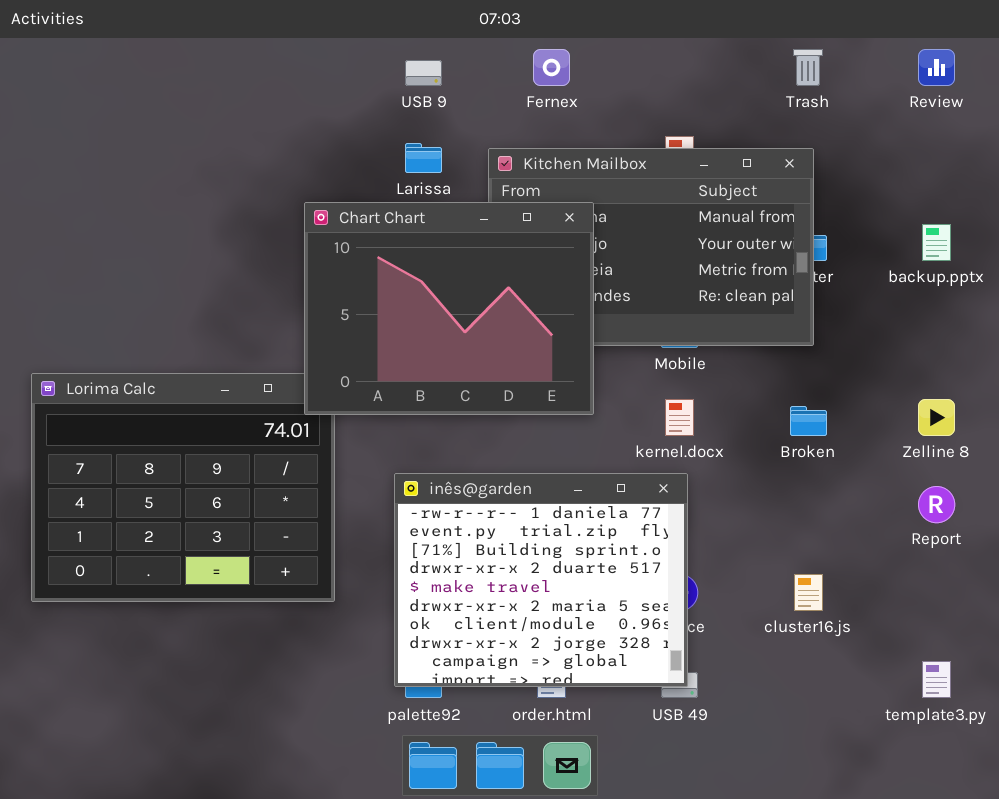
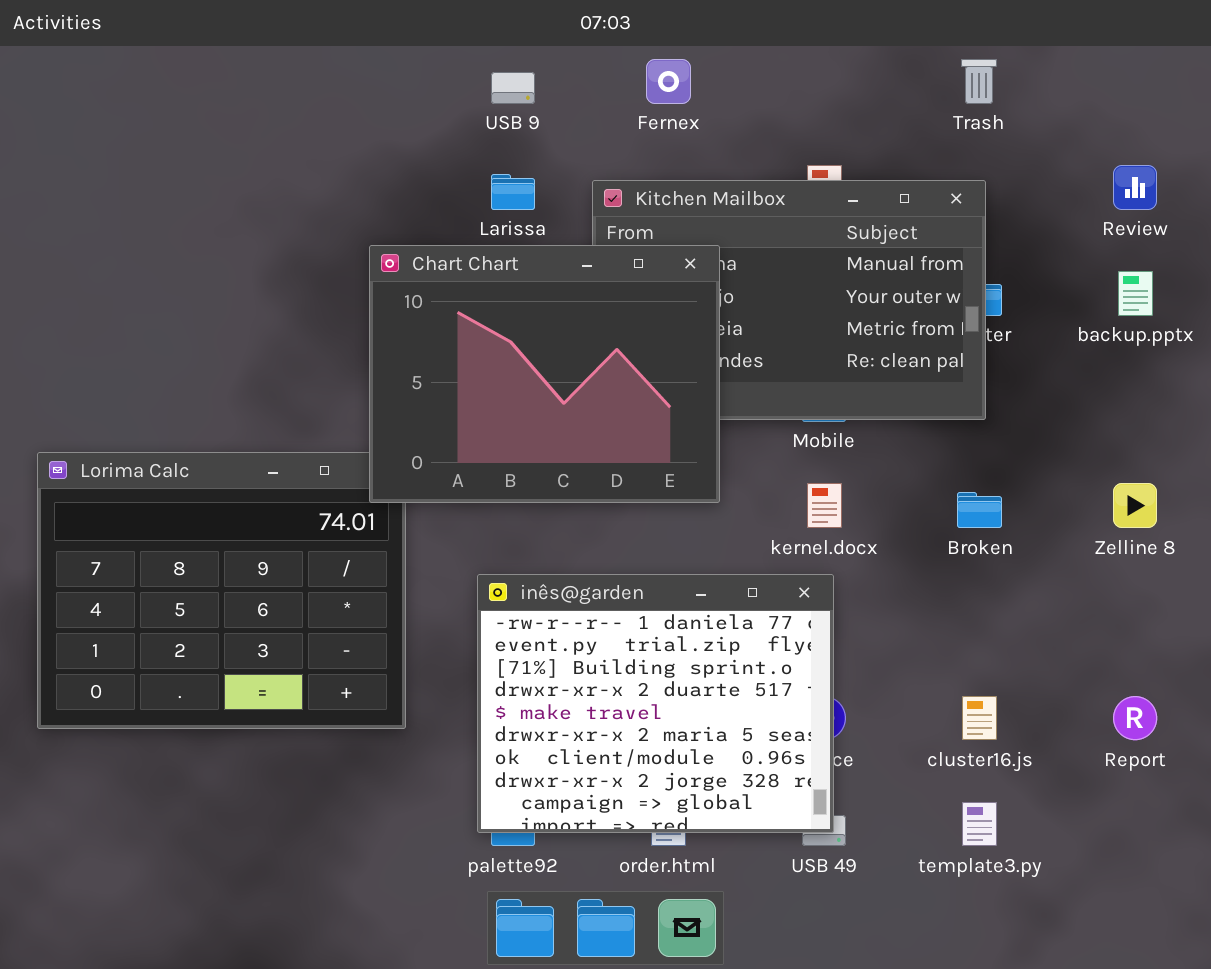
Review: [918,49,955,86] -> [1113,165,1157,210], moved
Report: [918,486,955,523] -> [1113,696,1157,740], moved
template3.py: [922,661,951,698] -> [962,802,997,846], moved

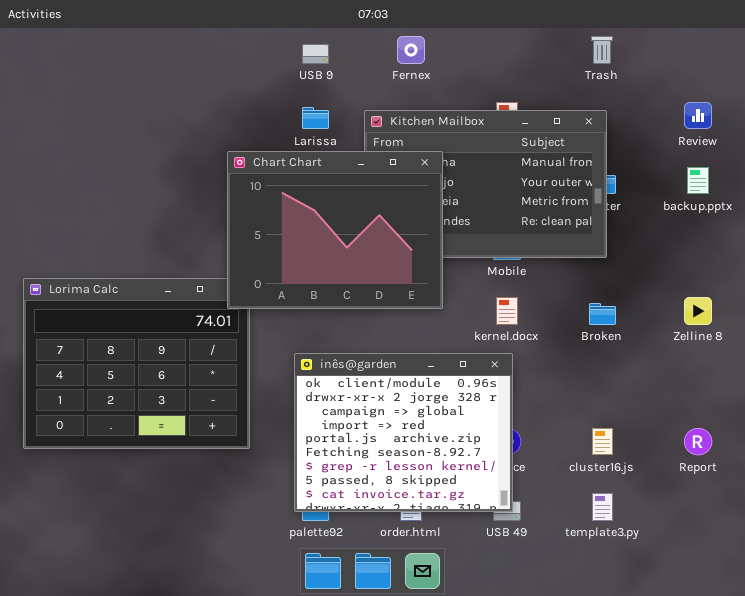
inês@garden: [477,574,834,833] -> [294,353,513,512], scrolled down 6 rows

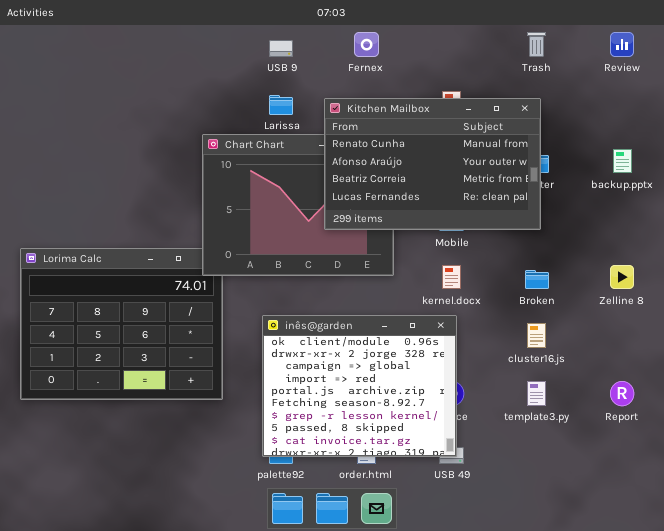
Review: [684,102,712,129] -> [610,32,634,57], moved
Kitchen Mailbox: [364,110,607,258] -> [324,98,541,230], raised
cluster16.js: [592,428,613,455] -> [527,323,546,348], moved
template3.py: [592,493,613,521] -> [527,381,546,406], moved

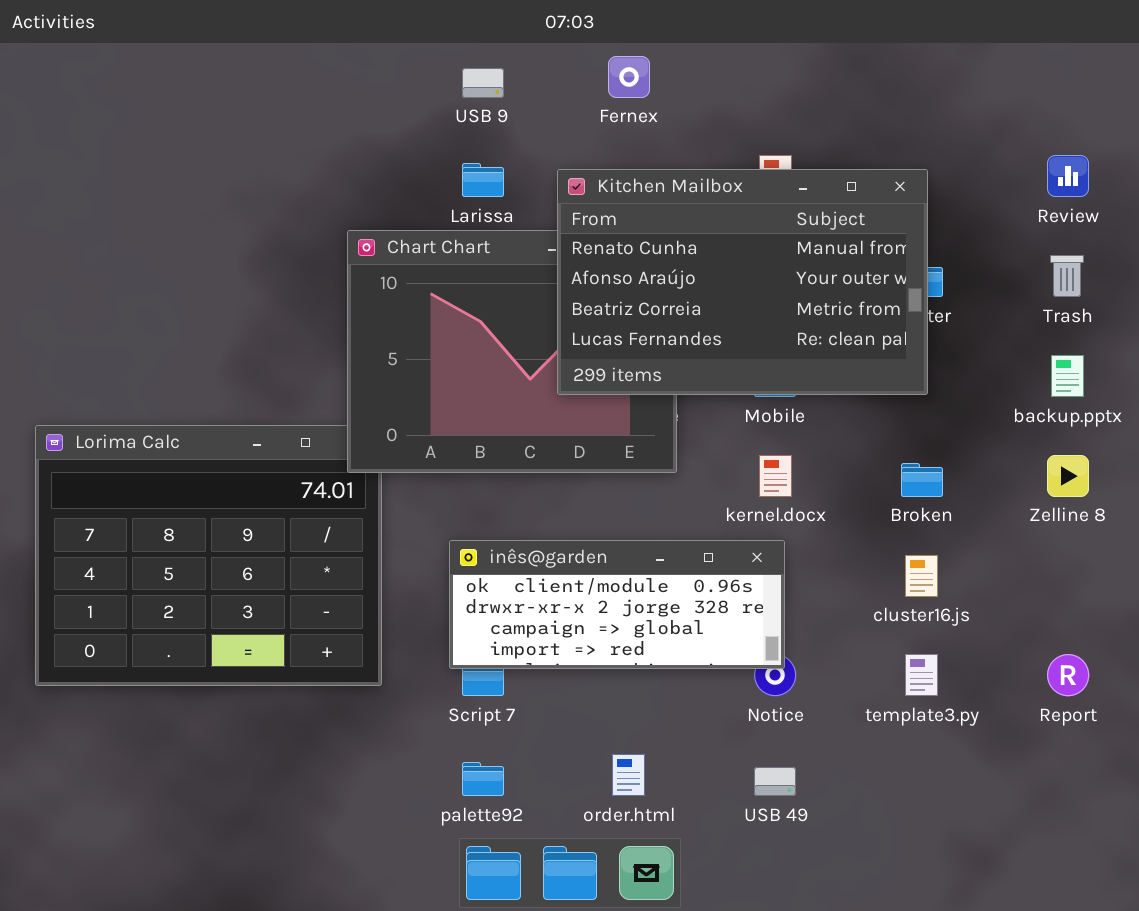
Trash: [527,32,546,57] -> [1050,255,1084,297], moved
Review: [610,32,634,57] -> [1047,155,1089,197], moved
backup.pptx: [613,149,632,173] -> [1051,355,1084,397], moved
inês@garden: [262,315,457,457] -> [449,540,785,669], resized

